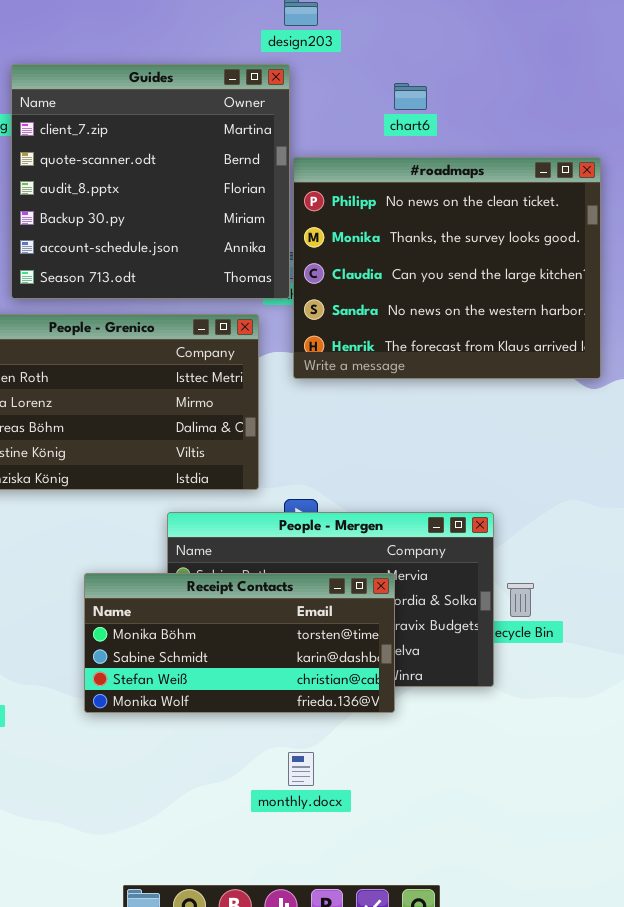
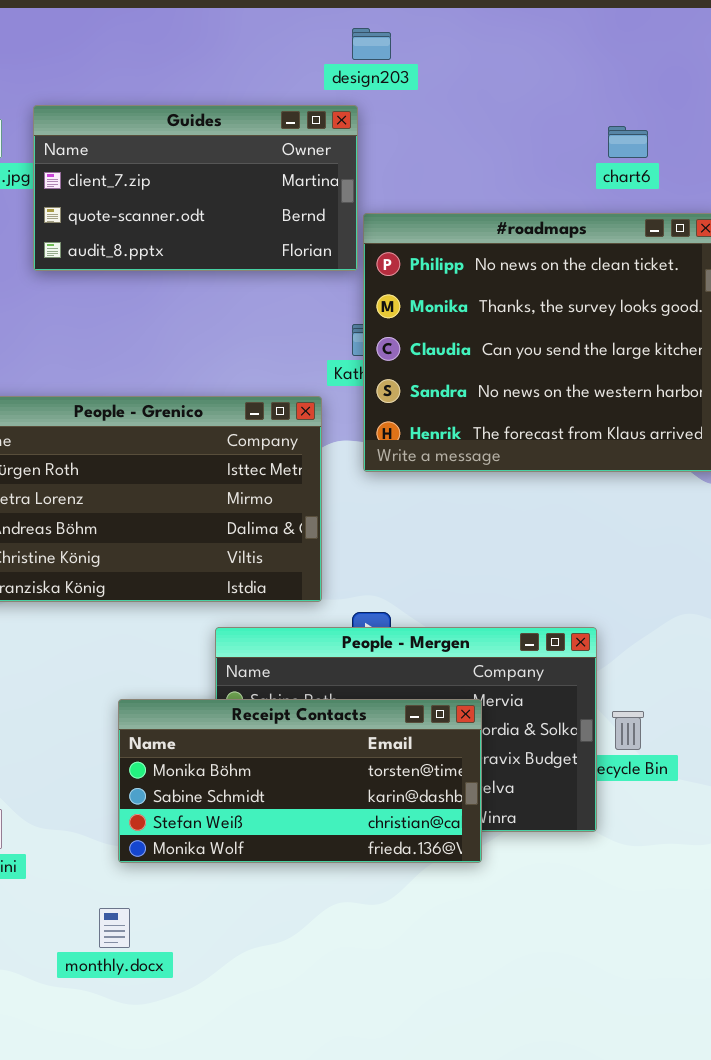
Guides: [11,64,290,299] -> [33,105,358,271], resized
chart6: [394,83,427,110] -> [608,126,648,158], moved
monthly.docx: [288,752,314,786] -> [99,908,130,948], moved

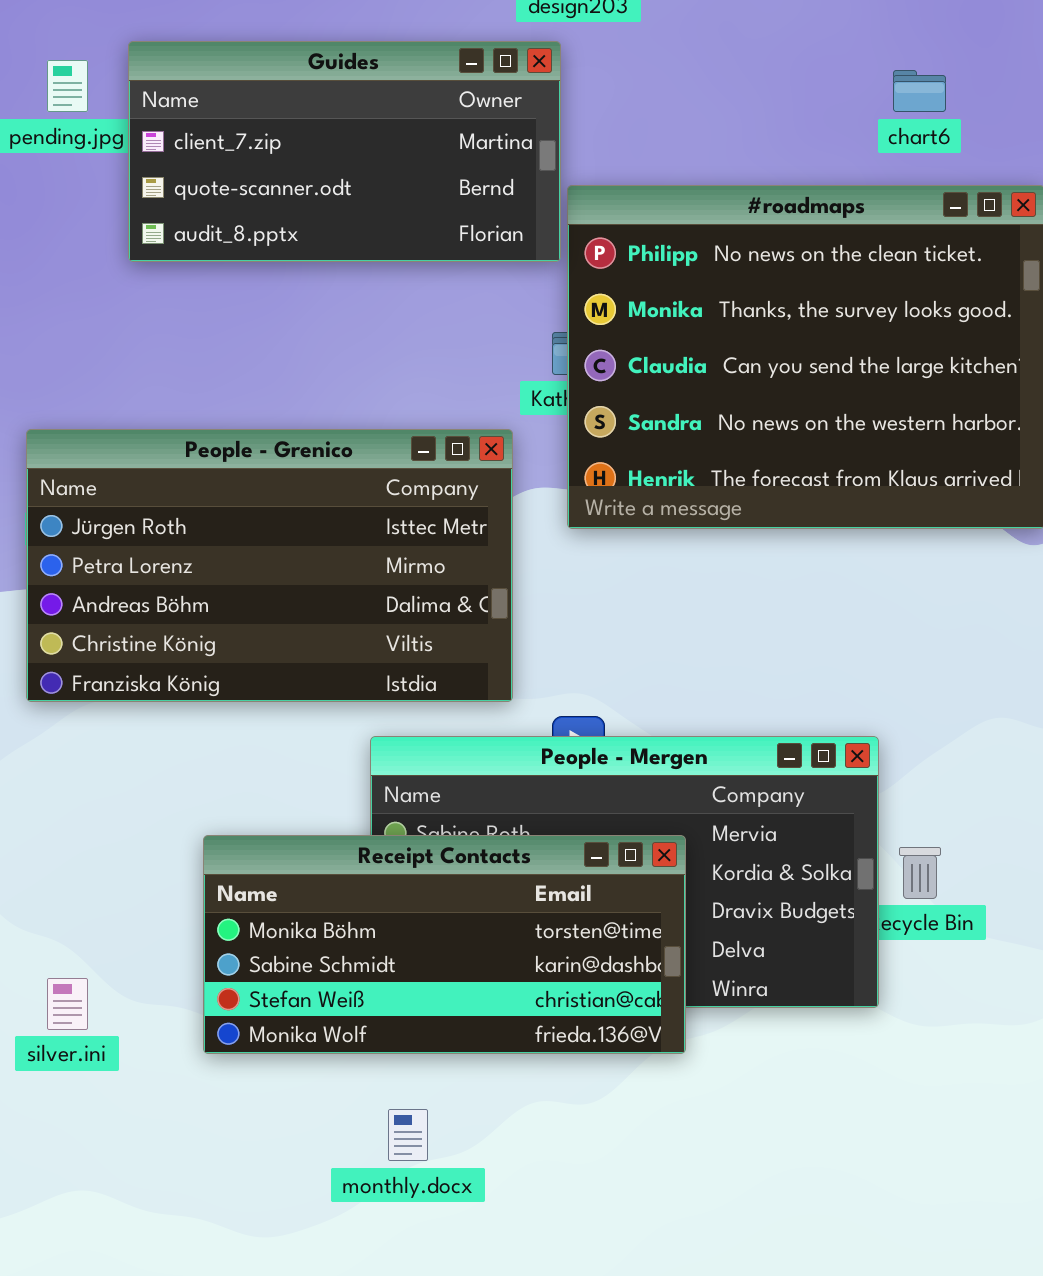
Receipt Contacts: [118,699,482,863] -> [203,835,686,1054], moved
monthly.docx: [99,908,130,948] -> [388,1109,428,1161], moved

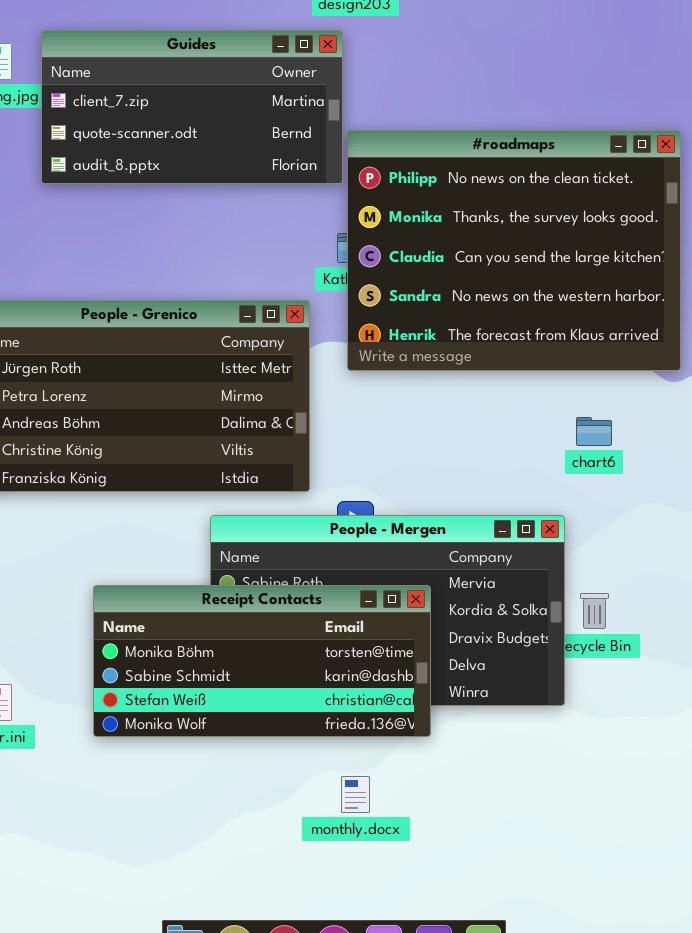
chart6: [893,70,946,112] -> [576,417,612,446], moved
monthly.docx: [388,1109,428,1161] -> [341,776,370,813], moved

